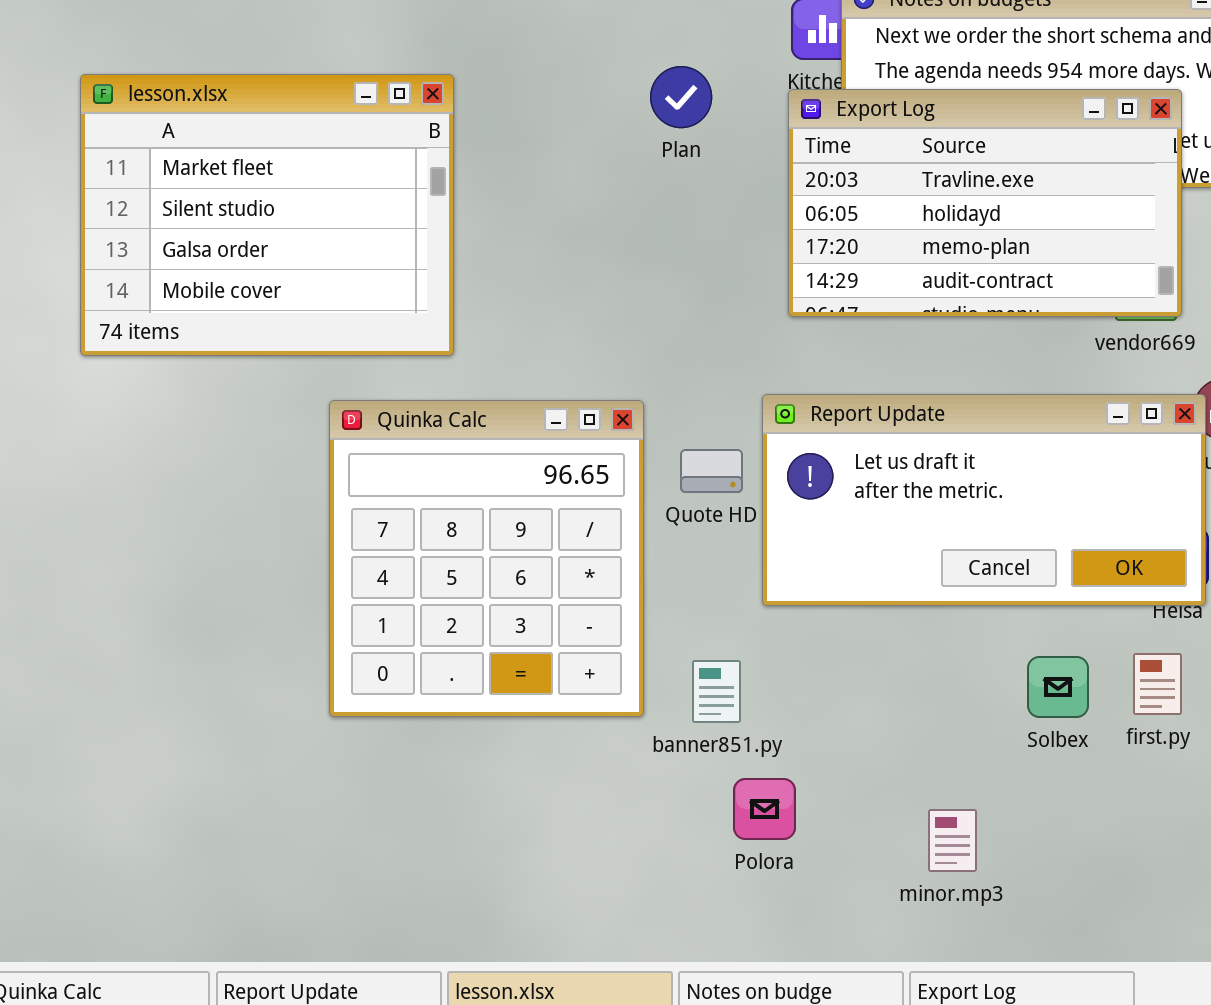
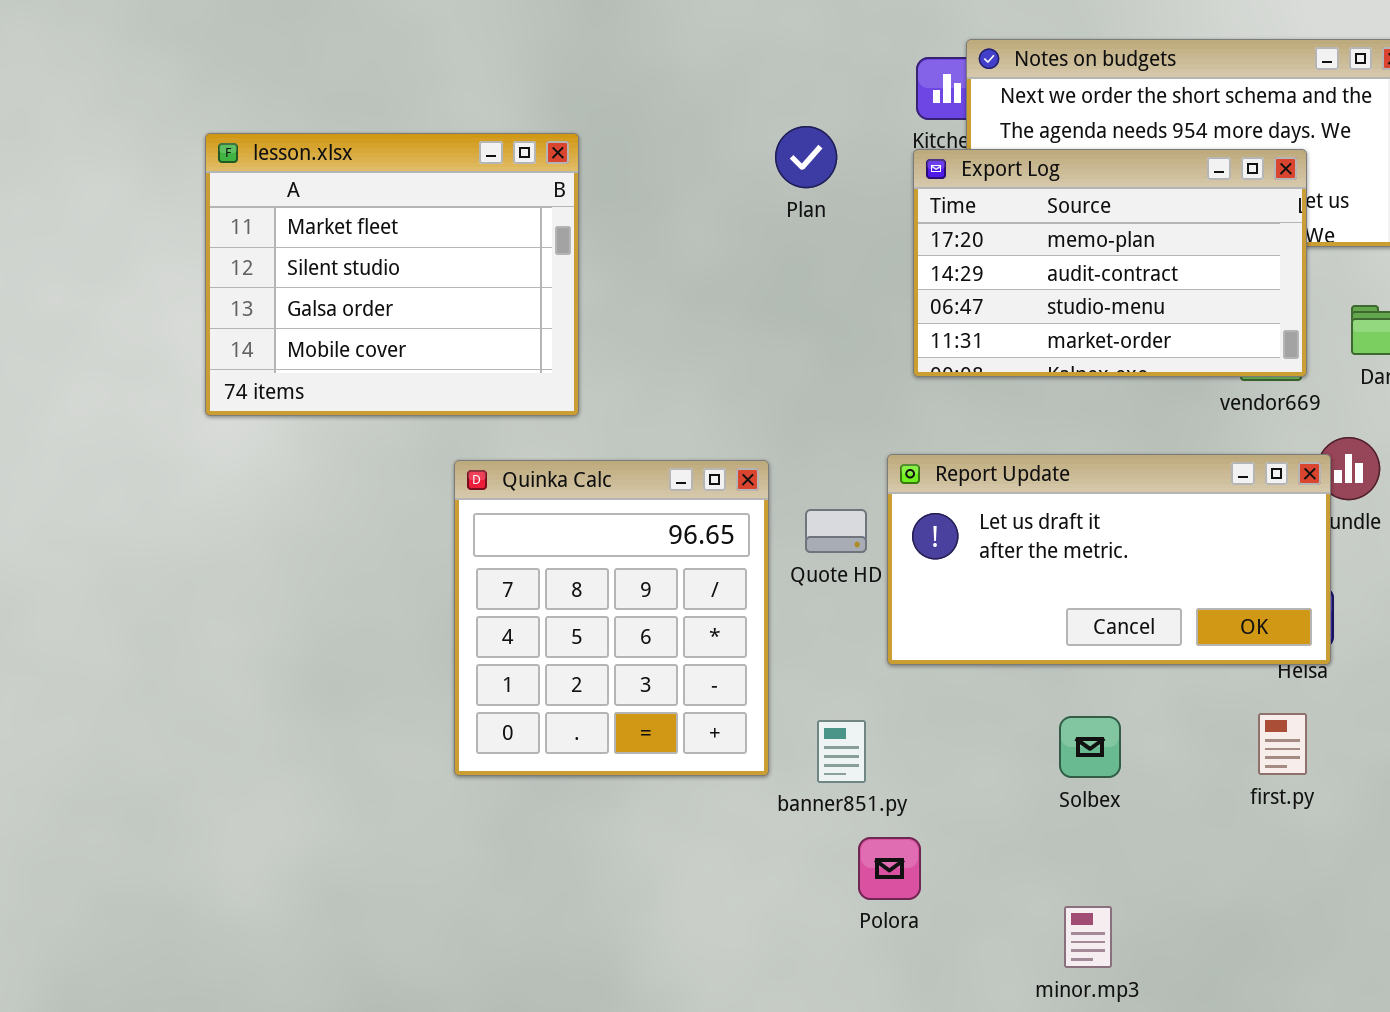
Export Log: [788,89,1182,317] -> [913,149,1307,377], scrolled down 2 rows
Solbex: [1027,656,1089,718] -> [1059,716,1121,778], moved
minor.mp3: [928,809,977,872] -> [1064,906,1112,968], moved

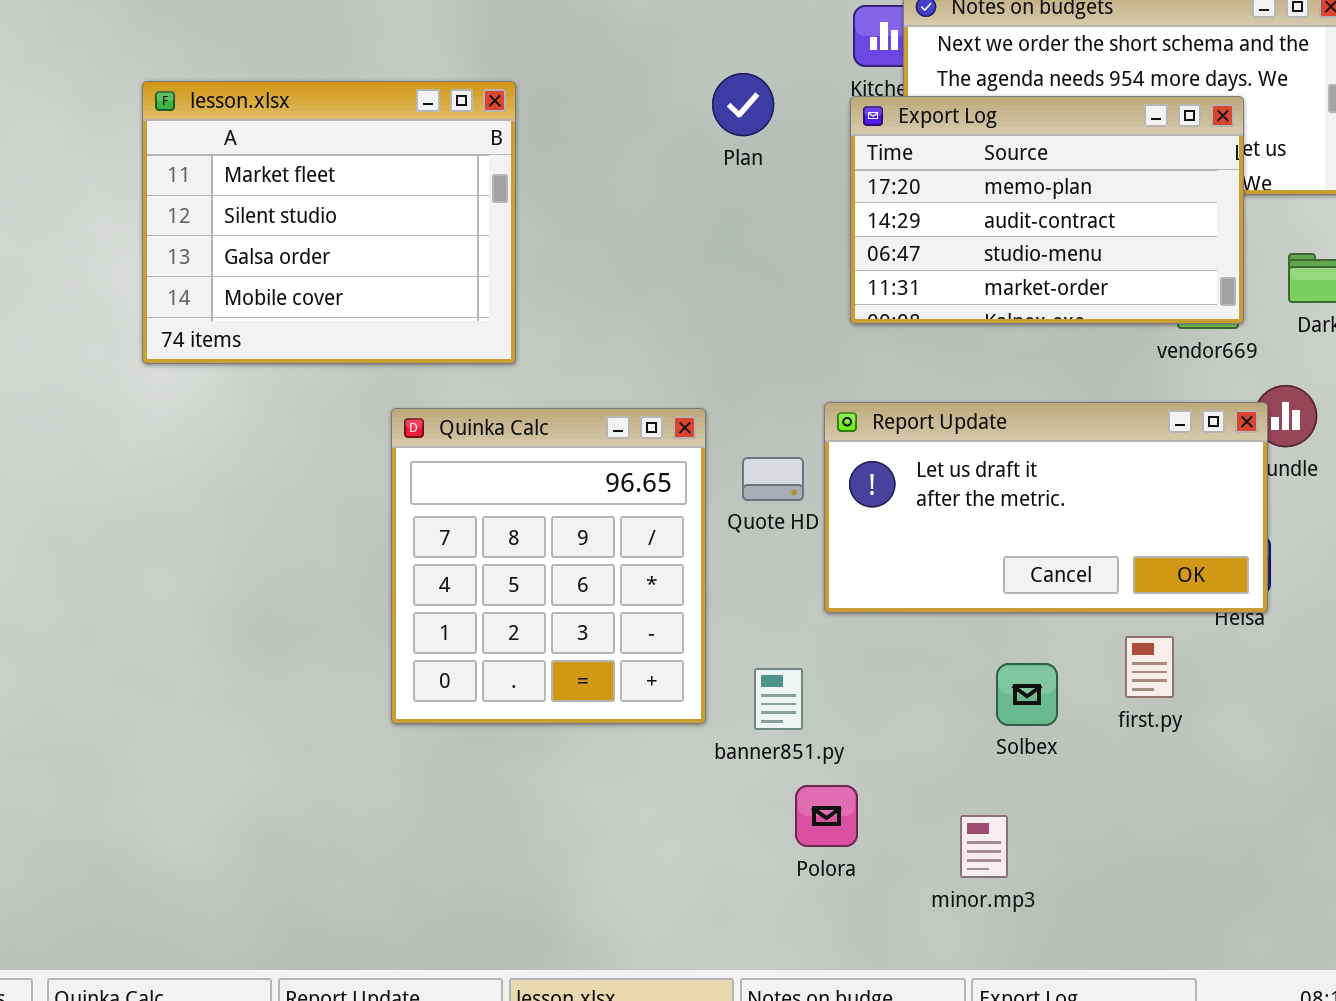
first.py: [1258,713,1307,775] -> [1125,636,1174,698], moved
minor.mp3: [1064,906,1112,968] -> [960,815,1008,878], moved

